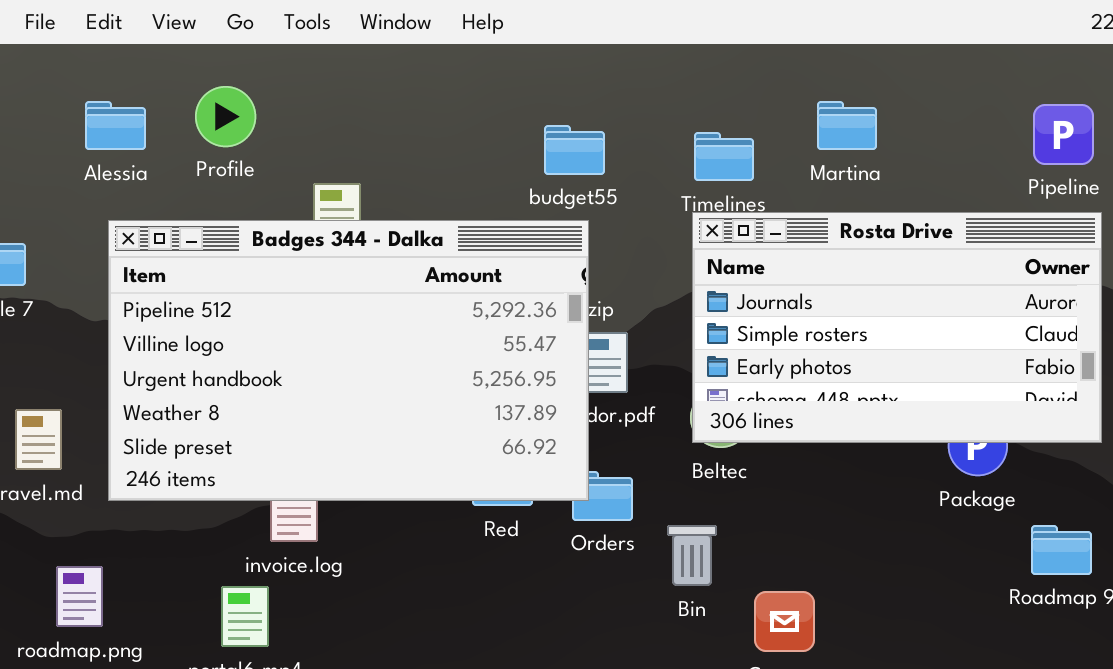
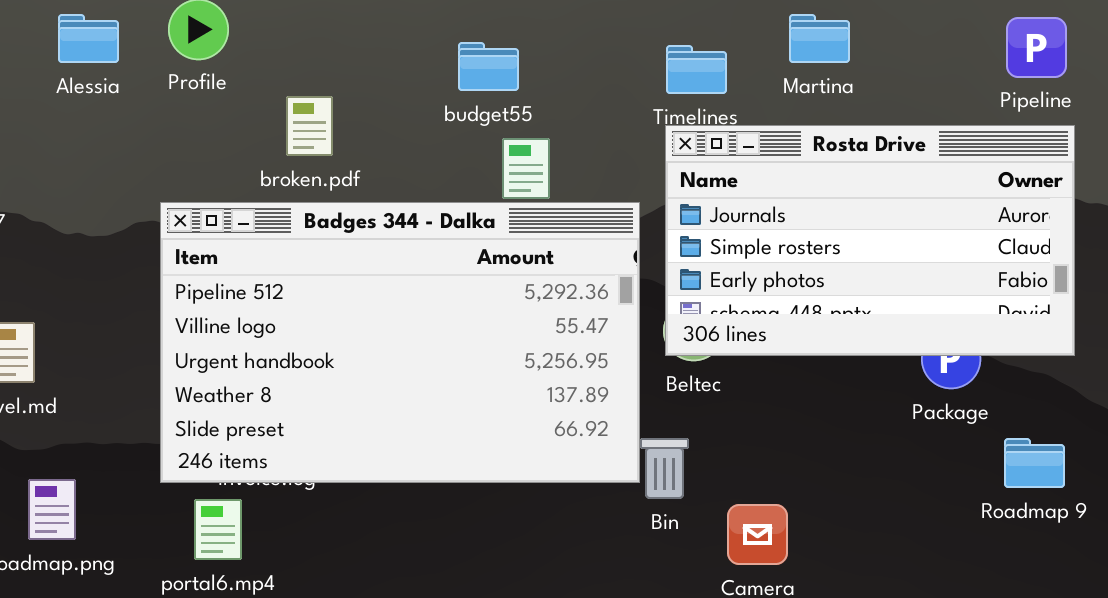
budget55: [544,125,605,175] -> [458,42,519,91], moved
Badges 344 - Dalka: [108,220,589,501] -> [160,202,640,483], moved

